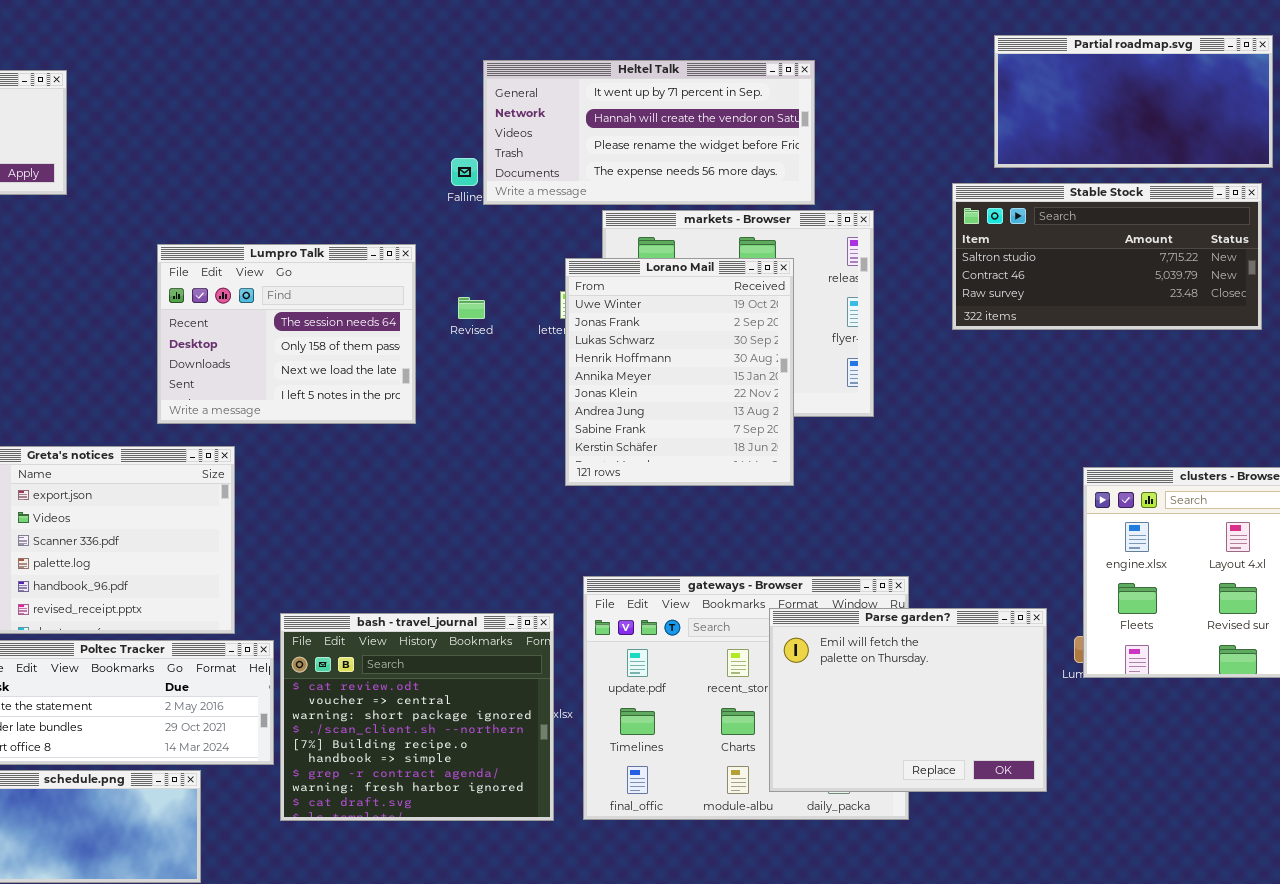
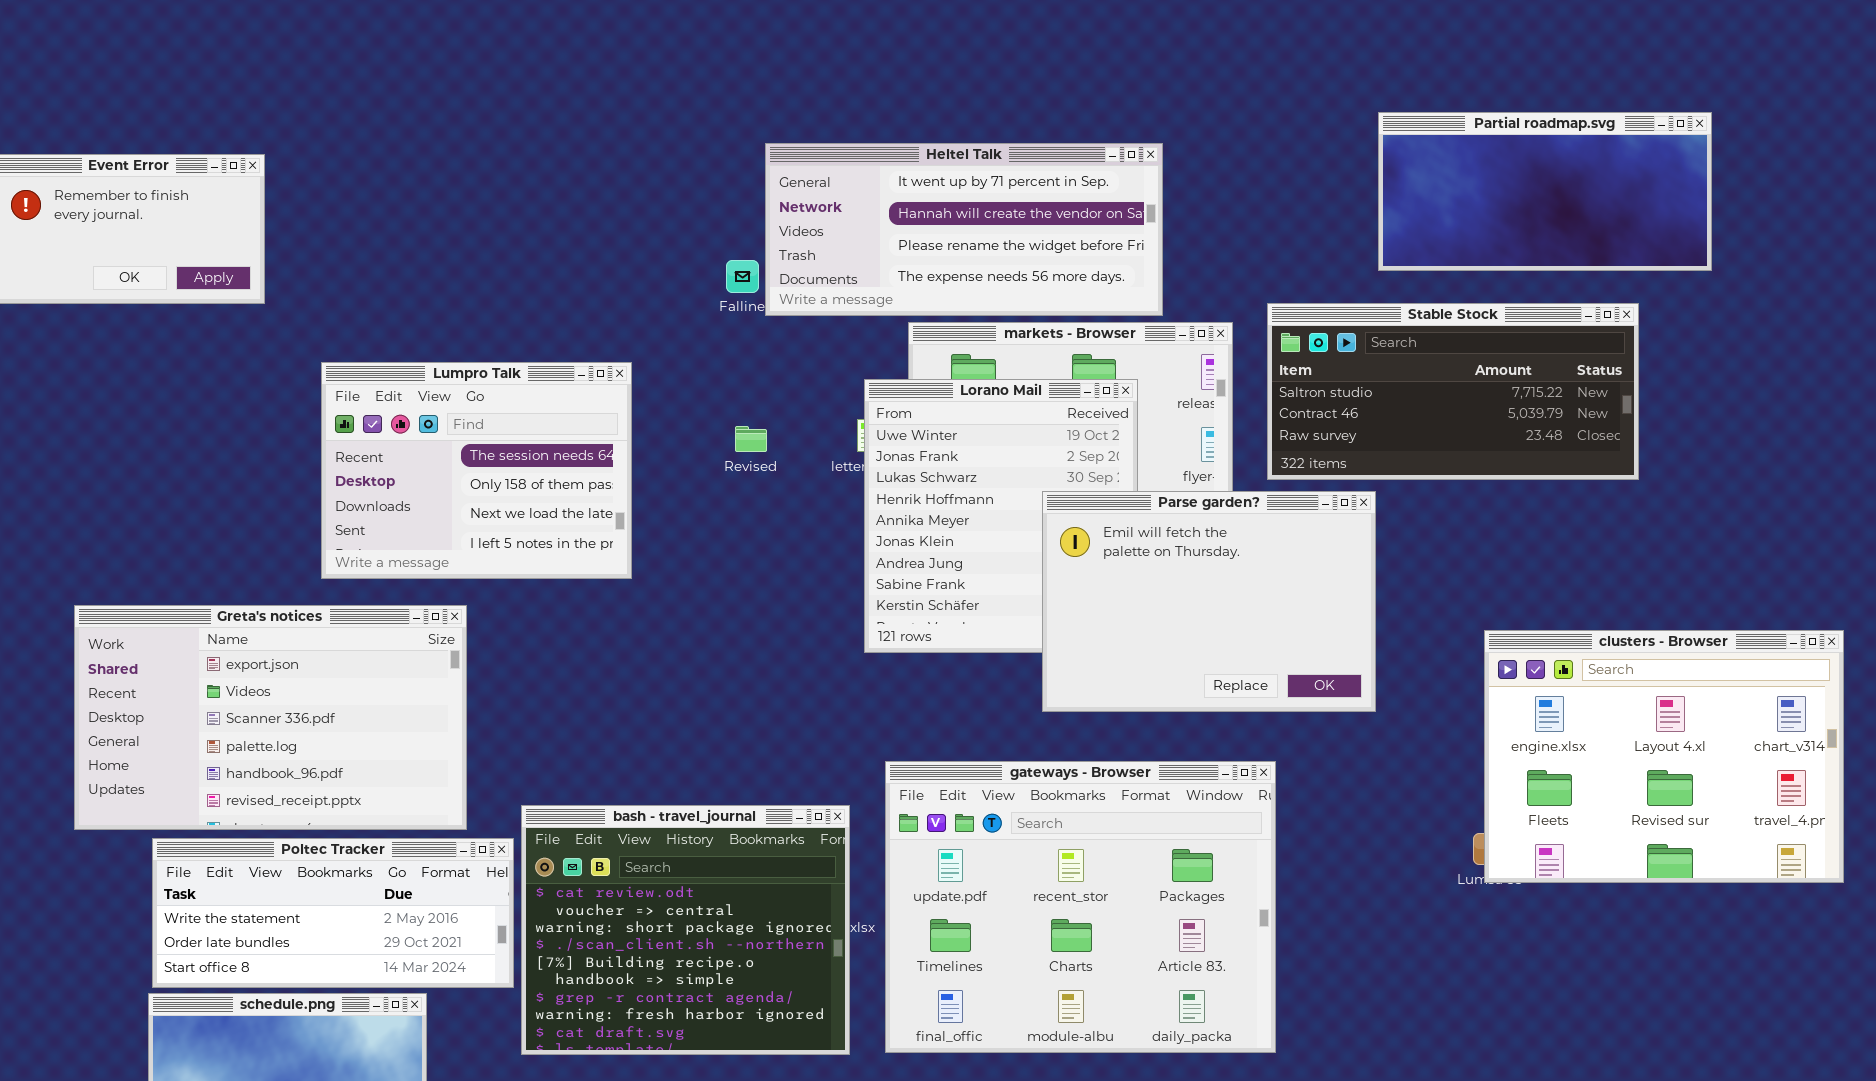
Stable Stock: [952,183,1262,330] -> [1267,303,1639,480], moved
Lumpro Talk: [157,244,416,424] -> [321,362,632,579], moved
Parse garden?: [769,608,1047,792] -> [1042,491,1376,712], moved

